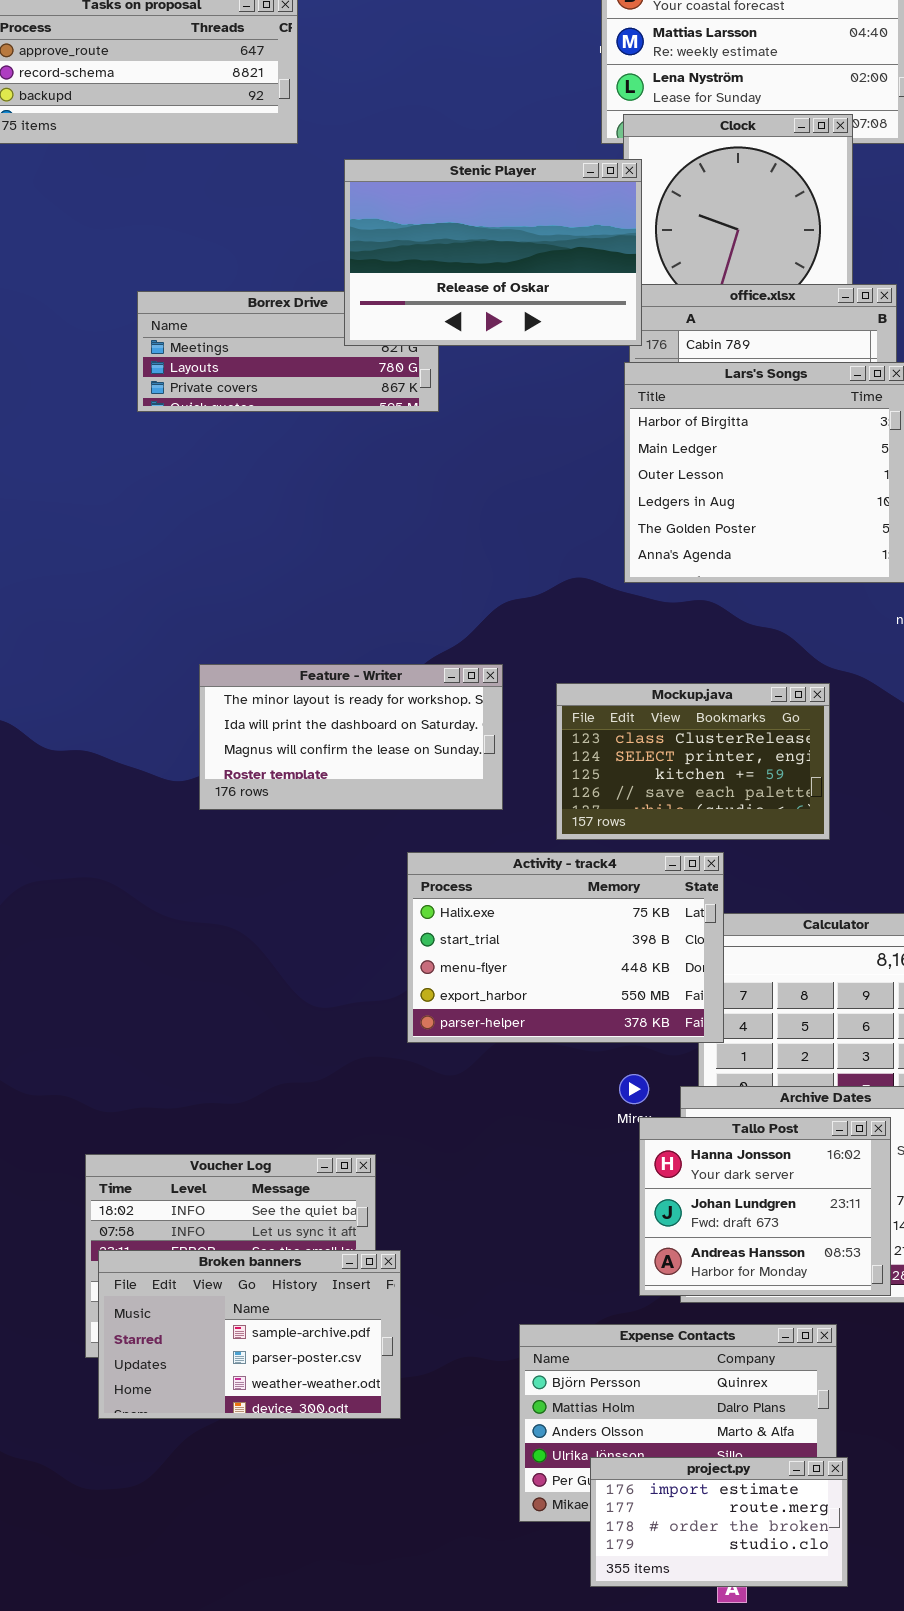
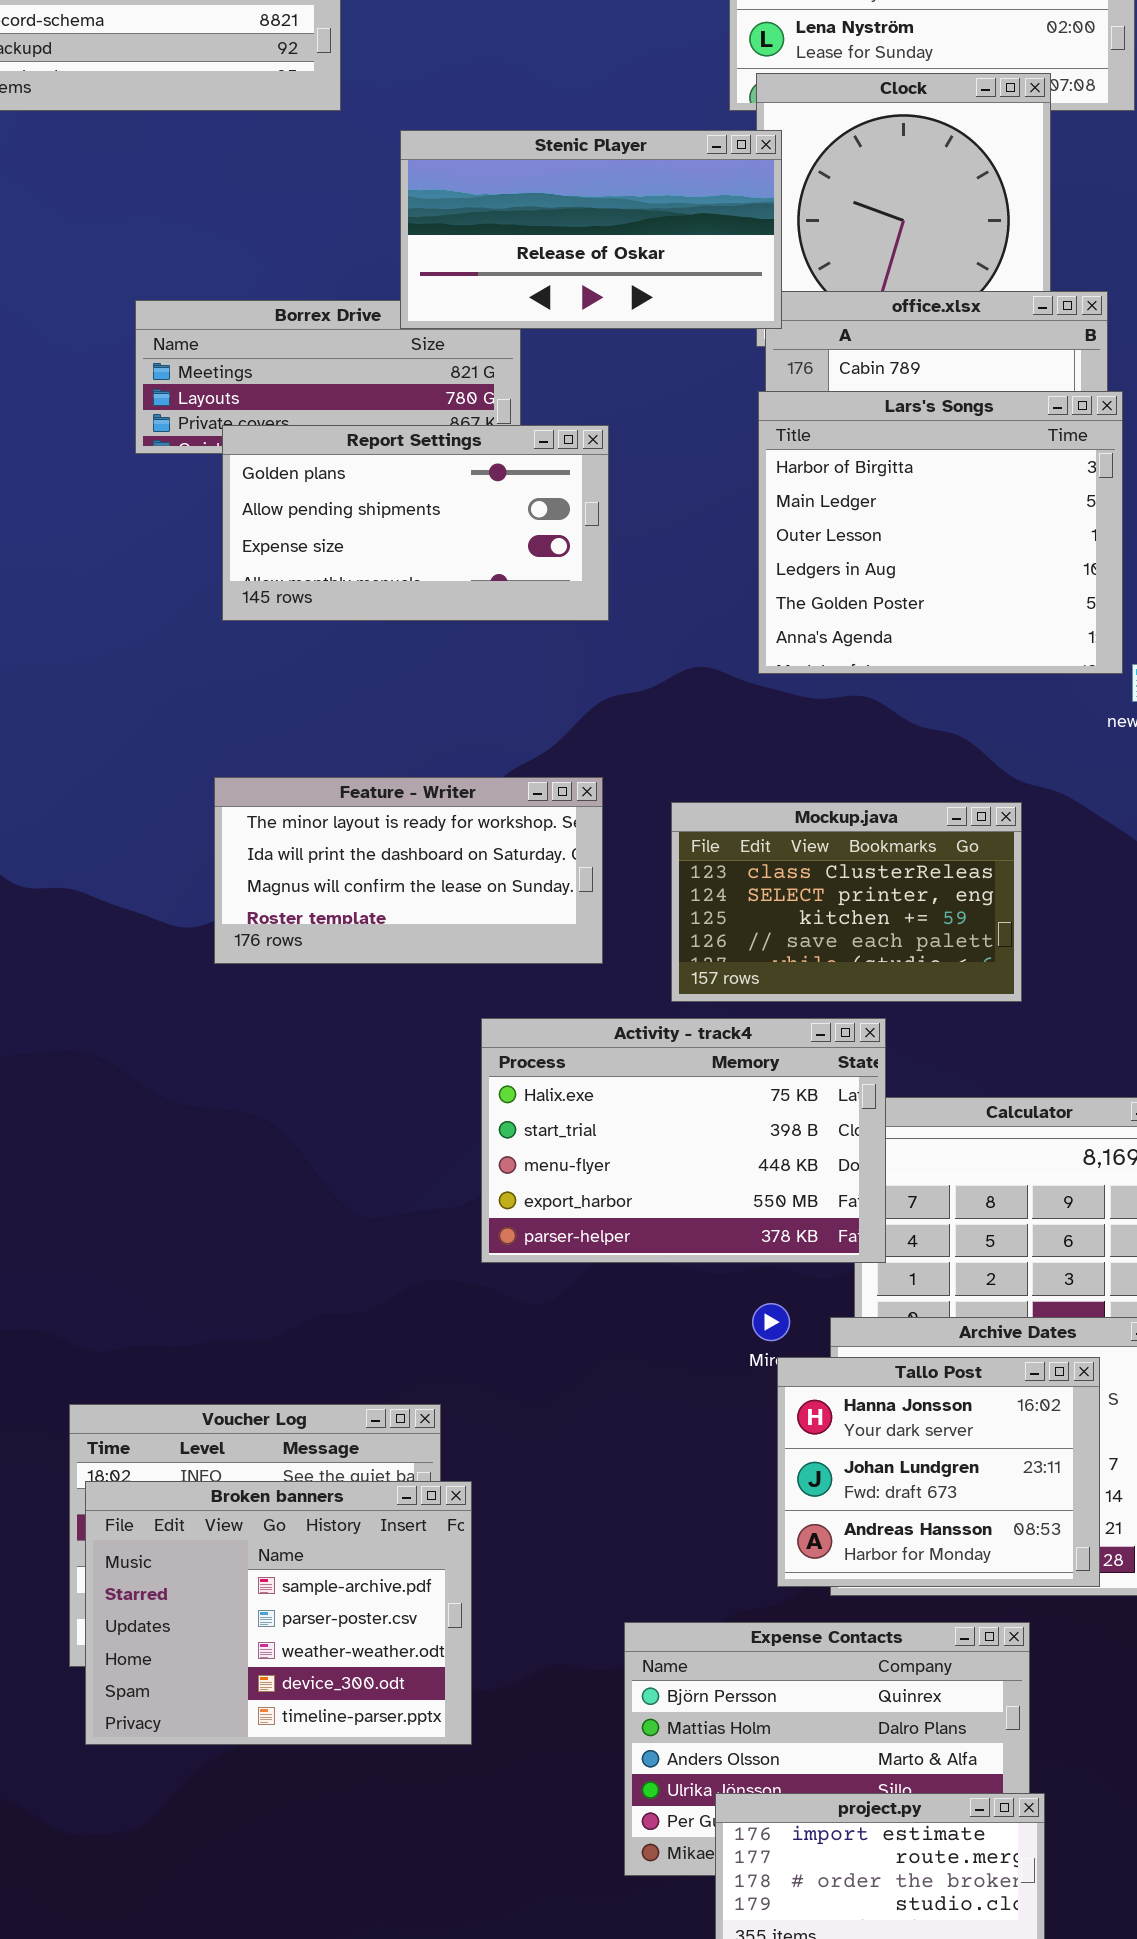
Stenic Player: [344,159,642,346] -> [400,130,782,329], resized
Report Settings: none -> [222,425,609,621], opened
Broken banners: [98,1250,401,1419] -> [85,1481,472,1745], resized

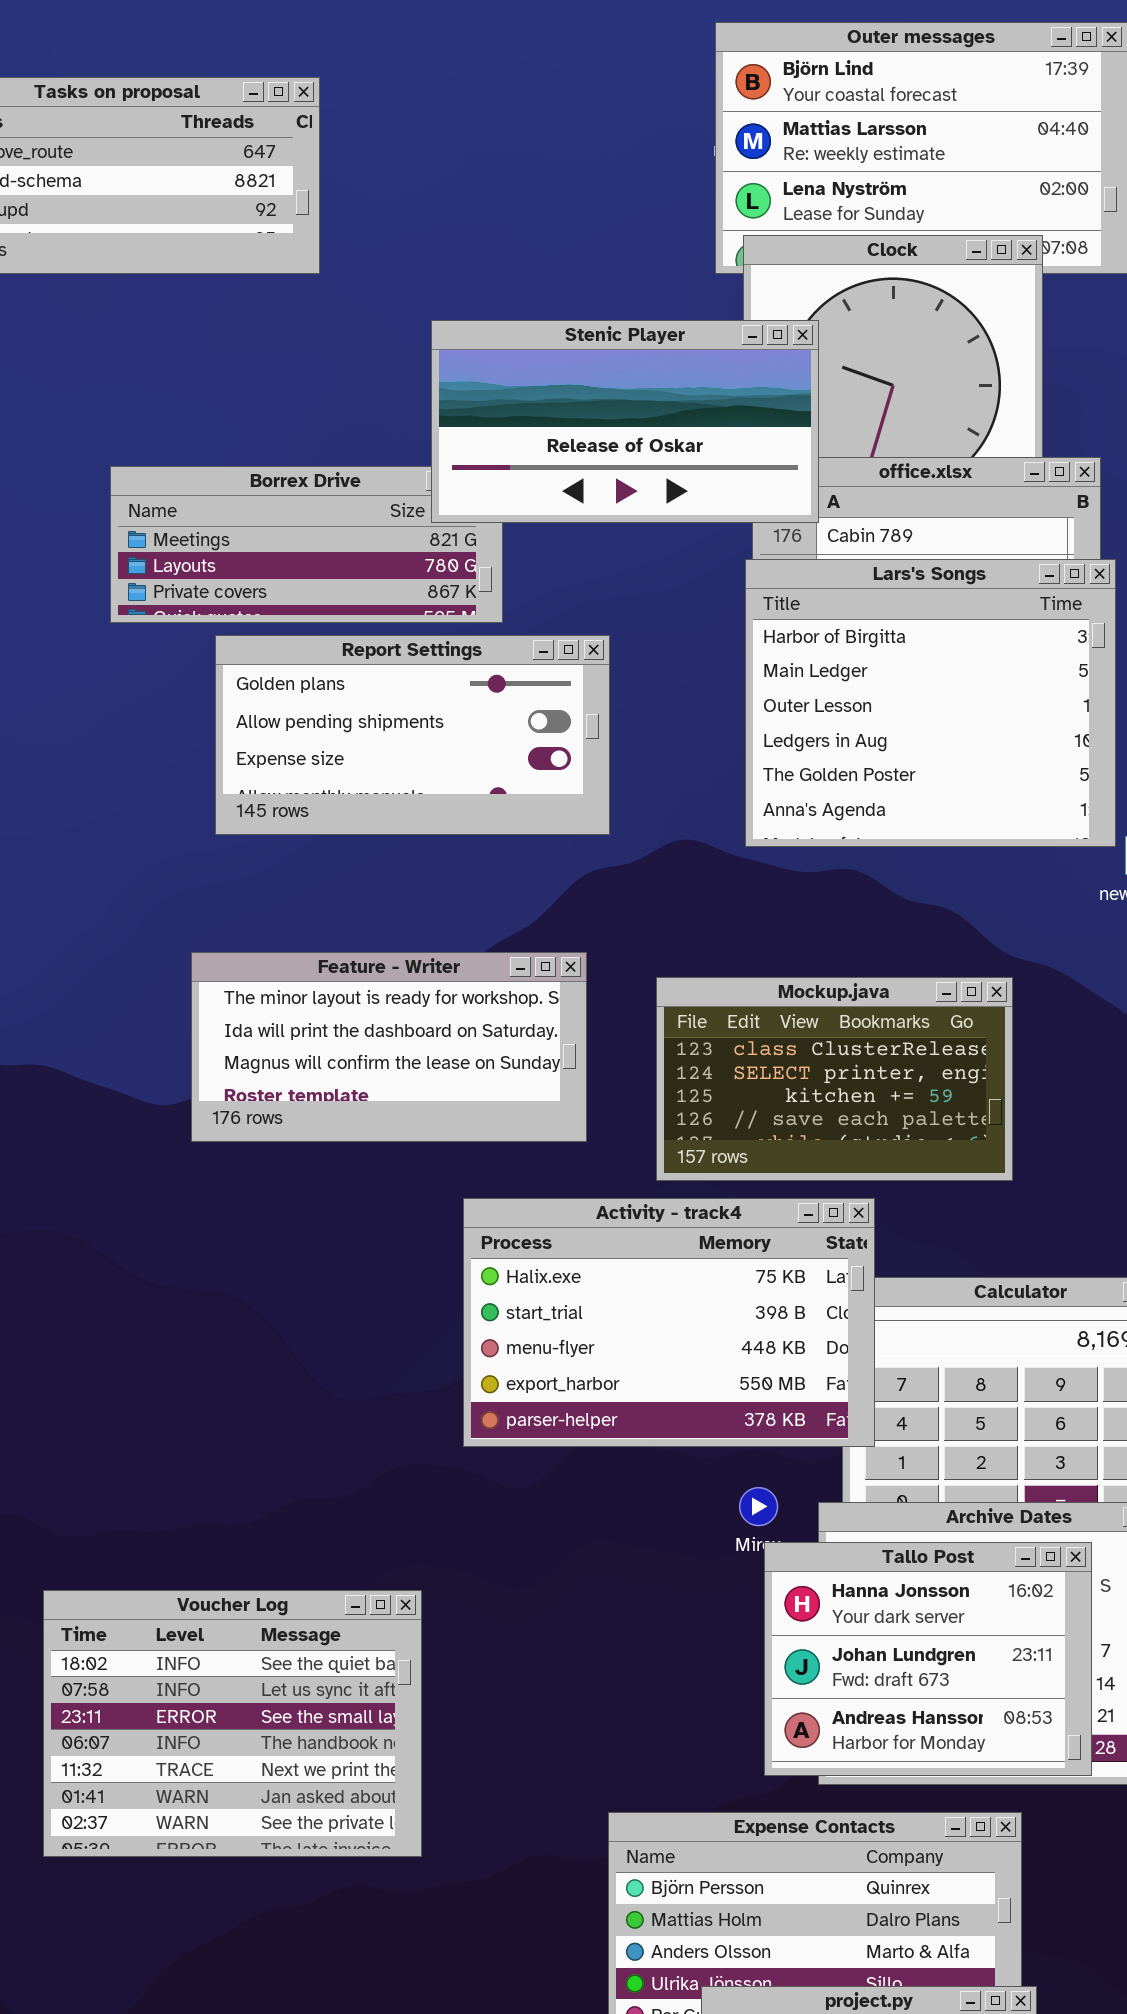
Stenic Player: [400,130,782,329] -> [431,320,819,523], moved
Report Settings: [222,425,609,621] -> [215,635,610,835], moved
Broken banners: [85,1481,472,1745] -> none, closed

